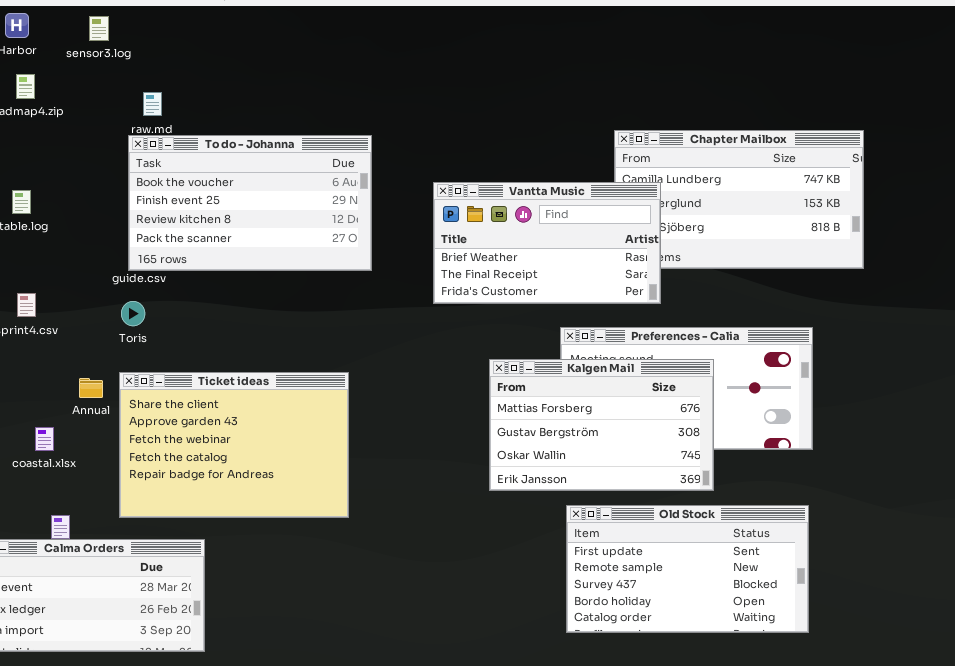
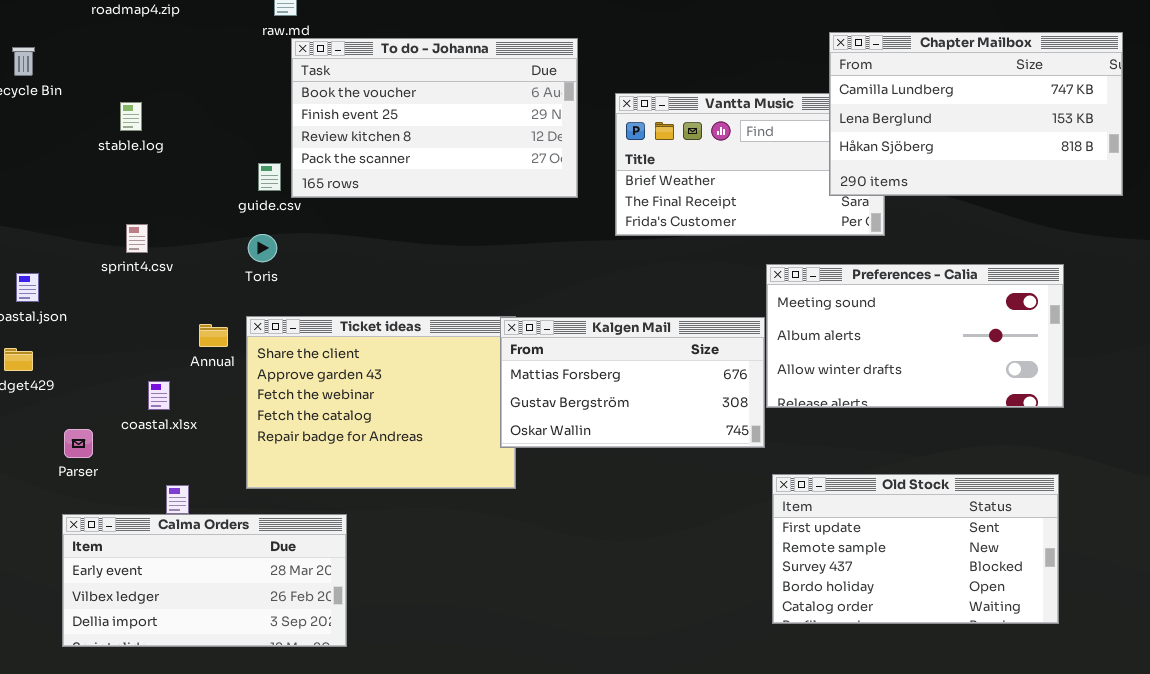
Chapter Mailbox: [614,130,864,269] -> [829,32,1123,196], raised
To do - Johanna: [128,135,372,271] -> [291,38,578,198], moved
Kalgen Mail: [489,359,714,491] -> [500,317,765,448], moved, resized

